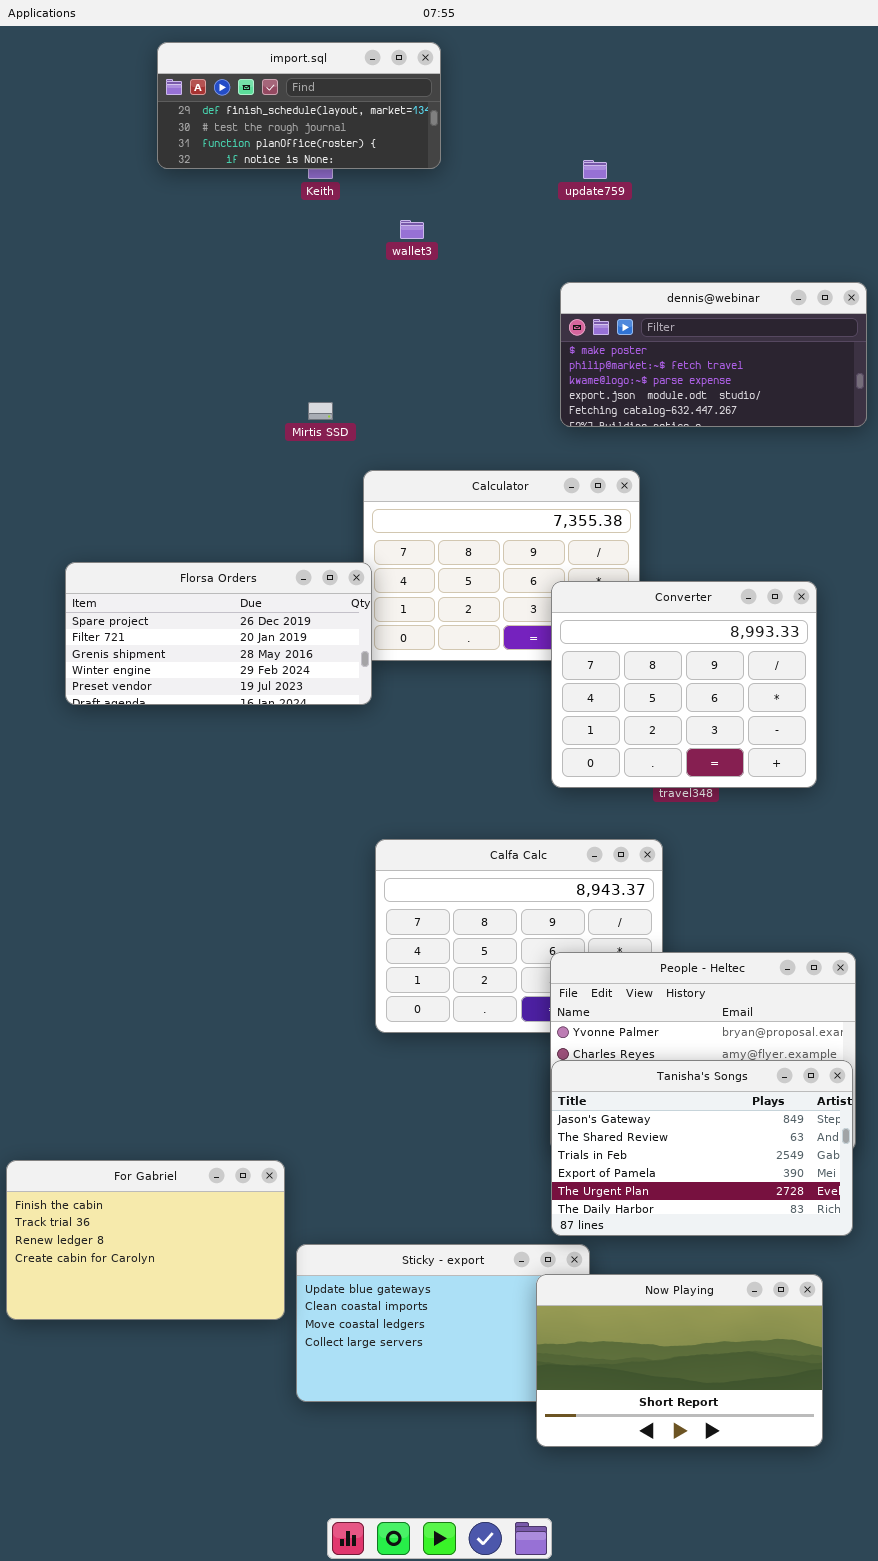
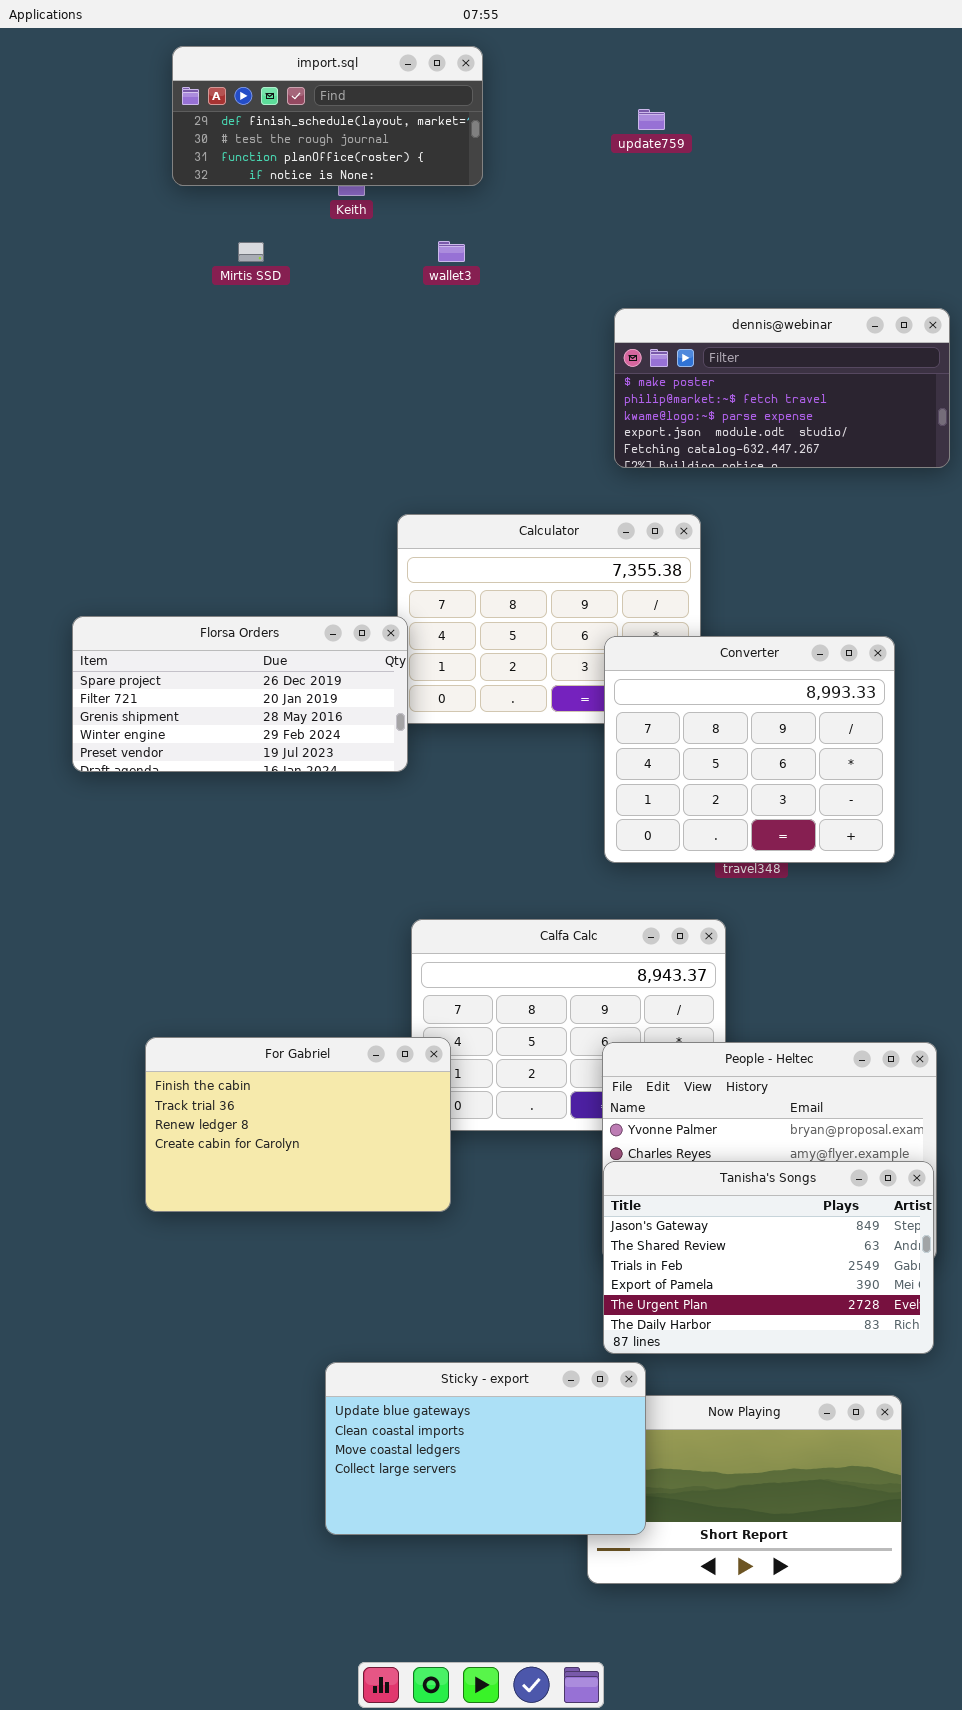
update759: [583,160,607,179] -> [638,109,665,130], moved
Mirtis SSD: [308,402,333,420] -> [238,242,264,262], moved
For Gabriel: [6,1160,285,1320] -> [145,1037,451,1212], moved
Sticky - export: [296,1244,590,1402] -> [325,1362,646,1535], raised

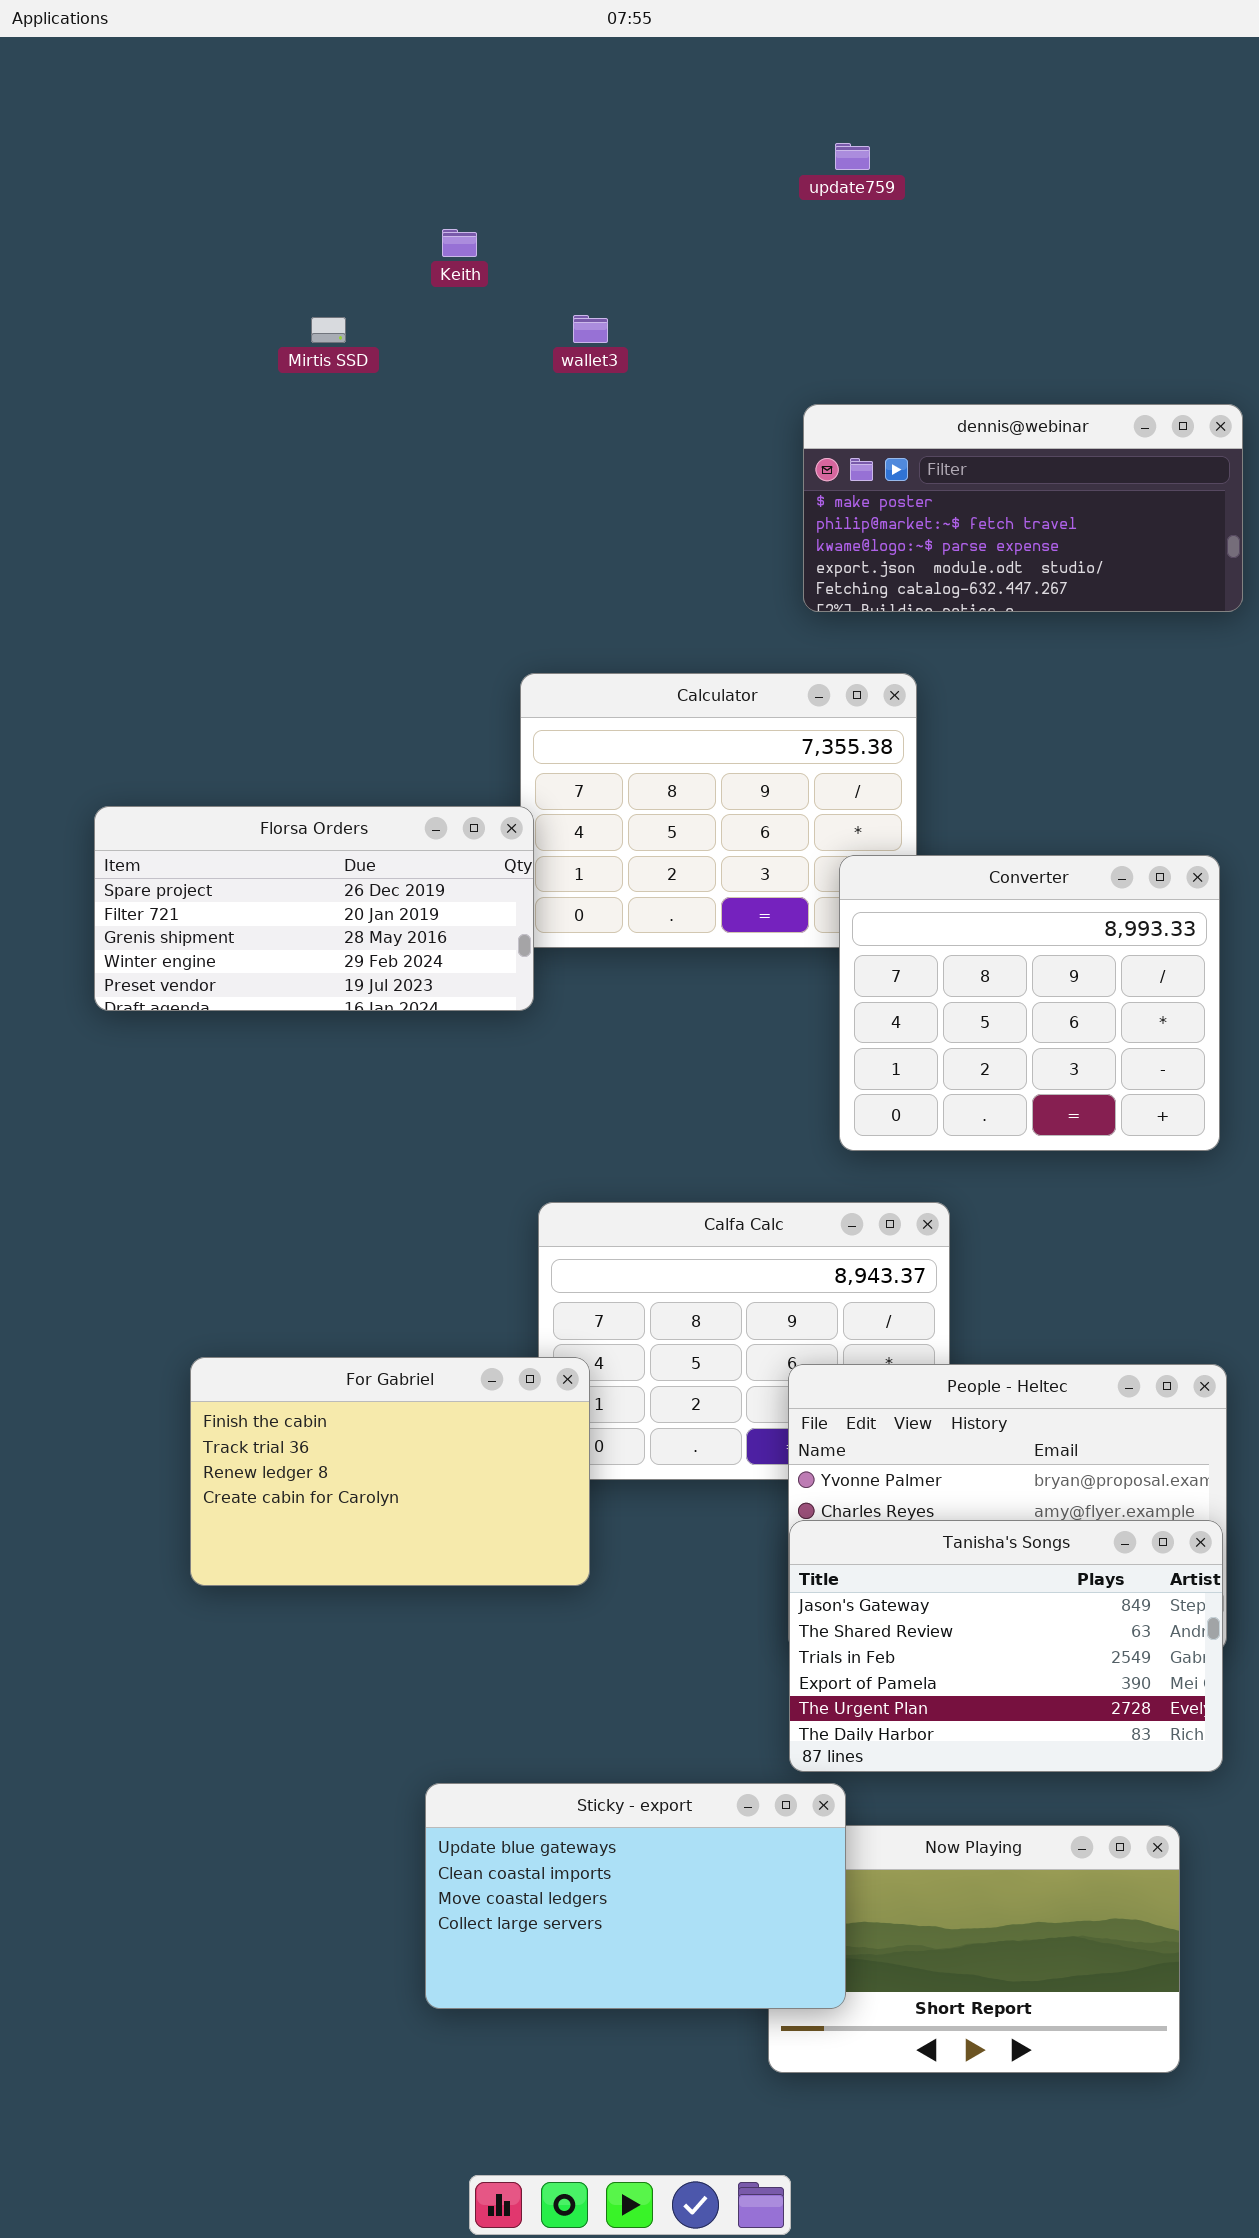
import.sql: [172,46,483,186] -> none, closed
Converter: [604,636,895,863] -> [839,855,1220,1151], moved

